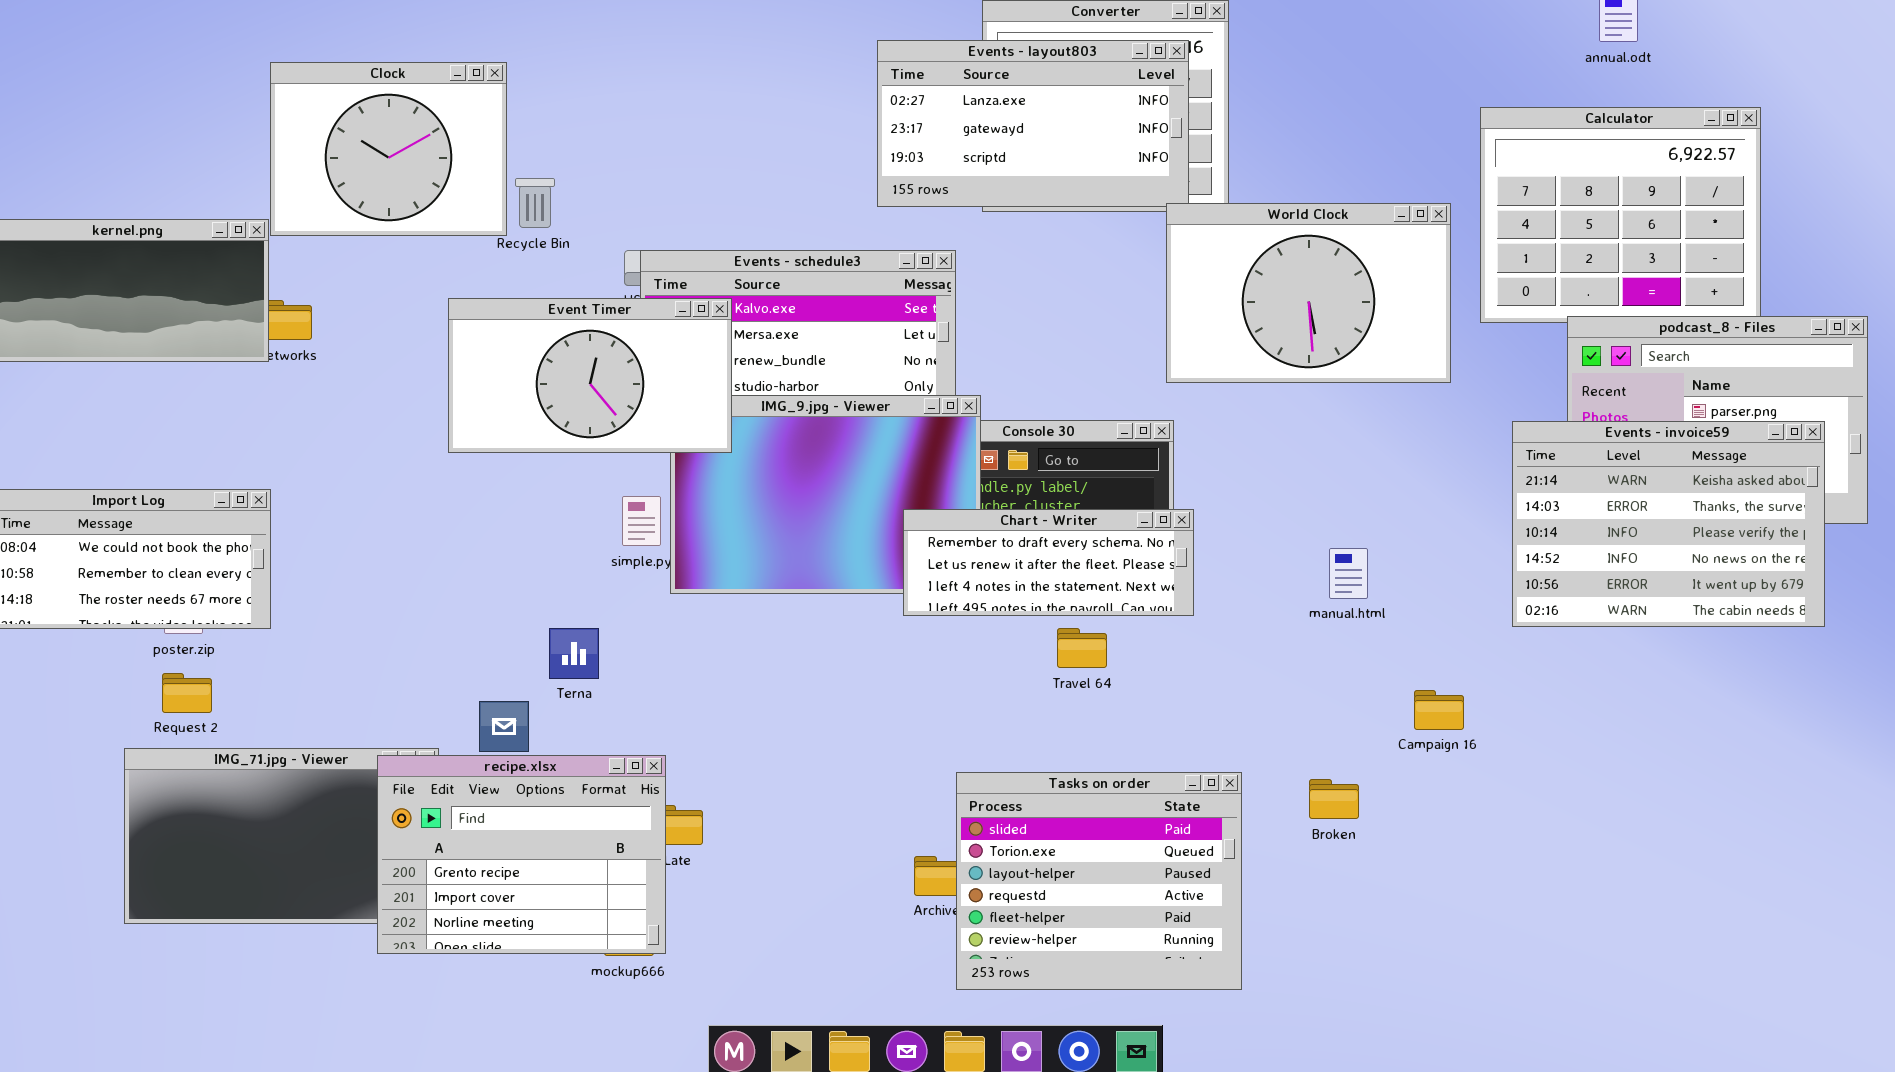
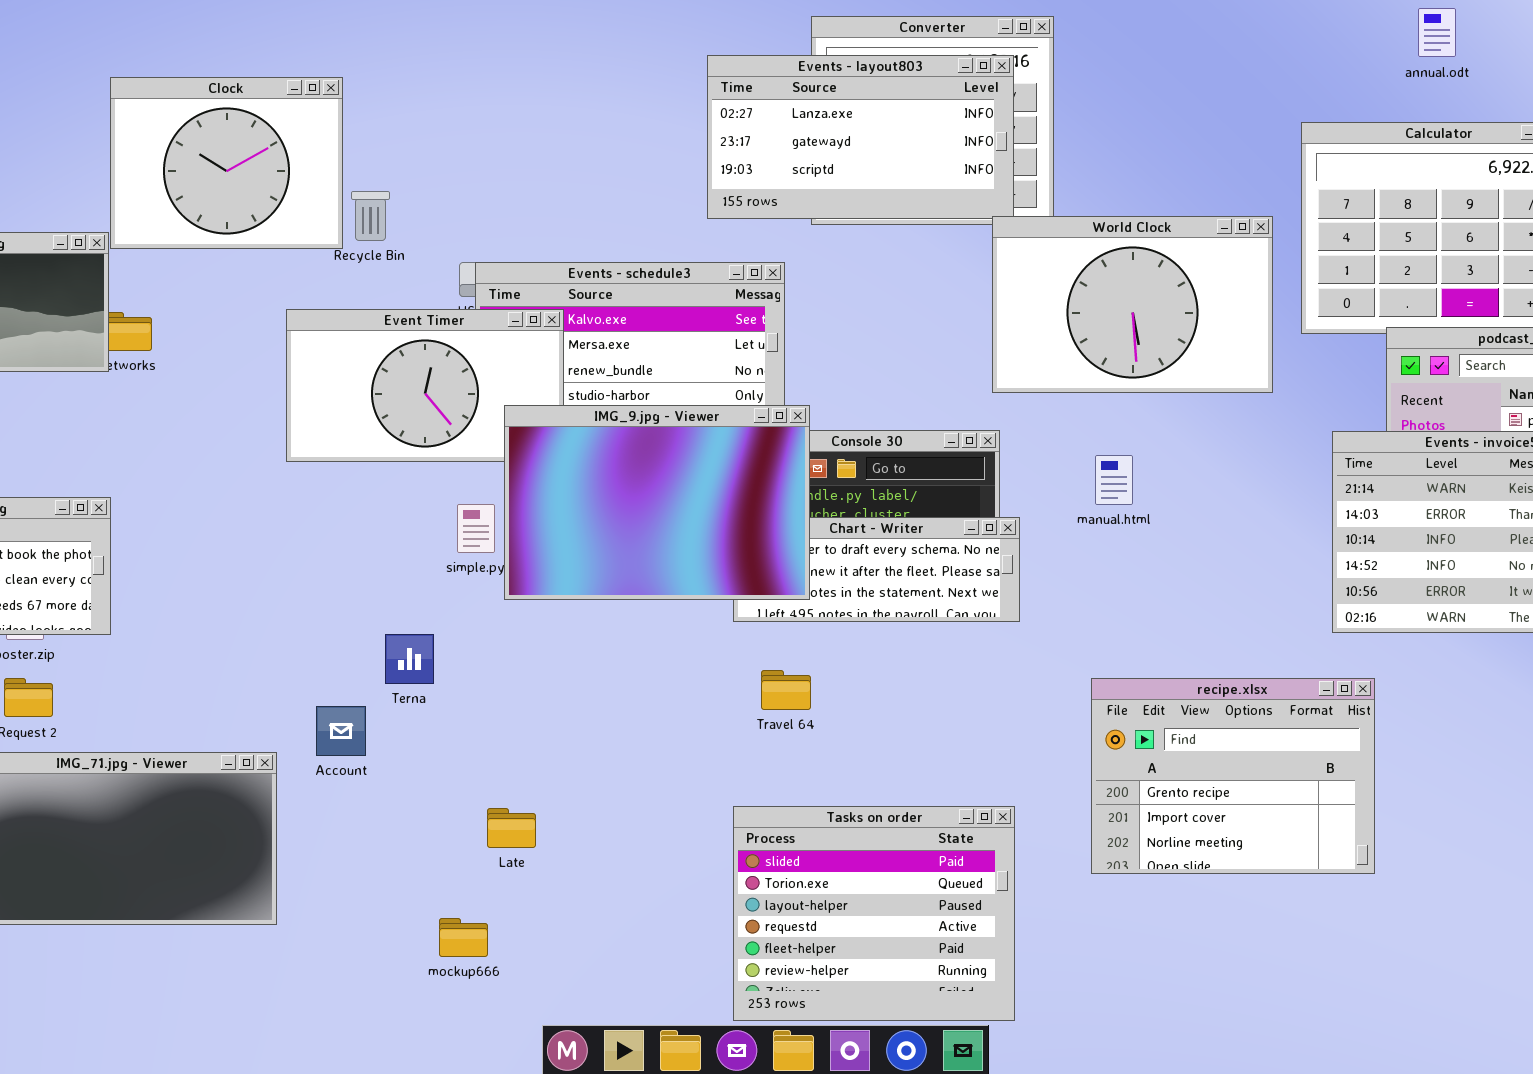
IMG_9.jpg - Viewer: [670,395,981,594] -> [504,405,810,600], raised
manual.html: [1329,548,1368,599] -> [1095,455,1133,505], moved
Travel 64: [1057,628,1107,668] -> [761,670,811,710], moved
recipe.xlsx: [377,755,666,954] -> [1091,678,1375,874], moved
Tasks on order: [956,772,1242,990] -> [733,806,1015,1021], moved

